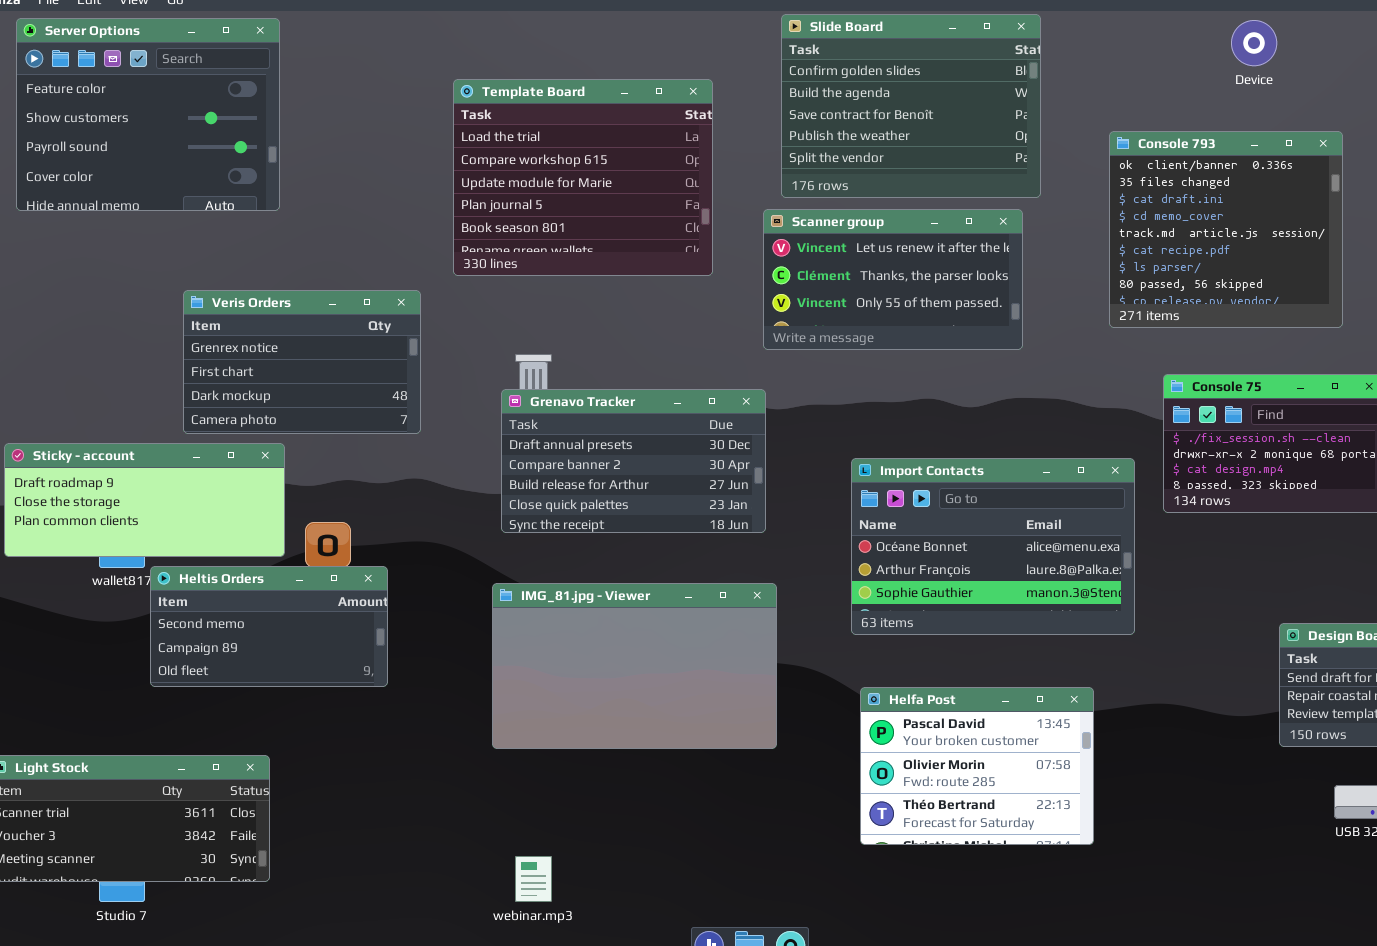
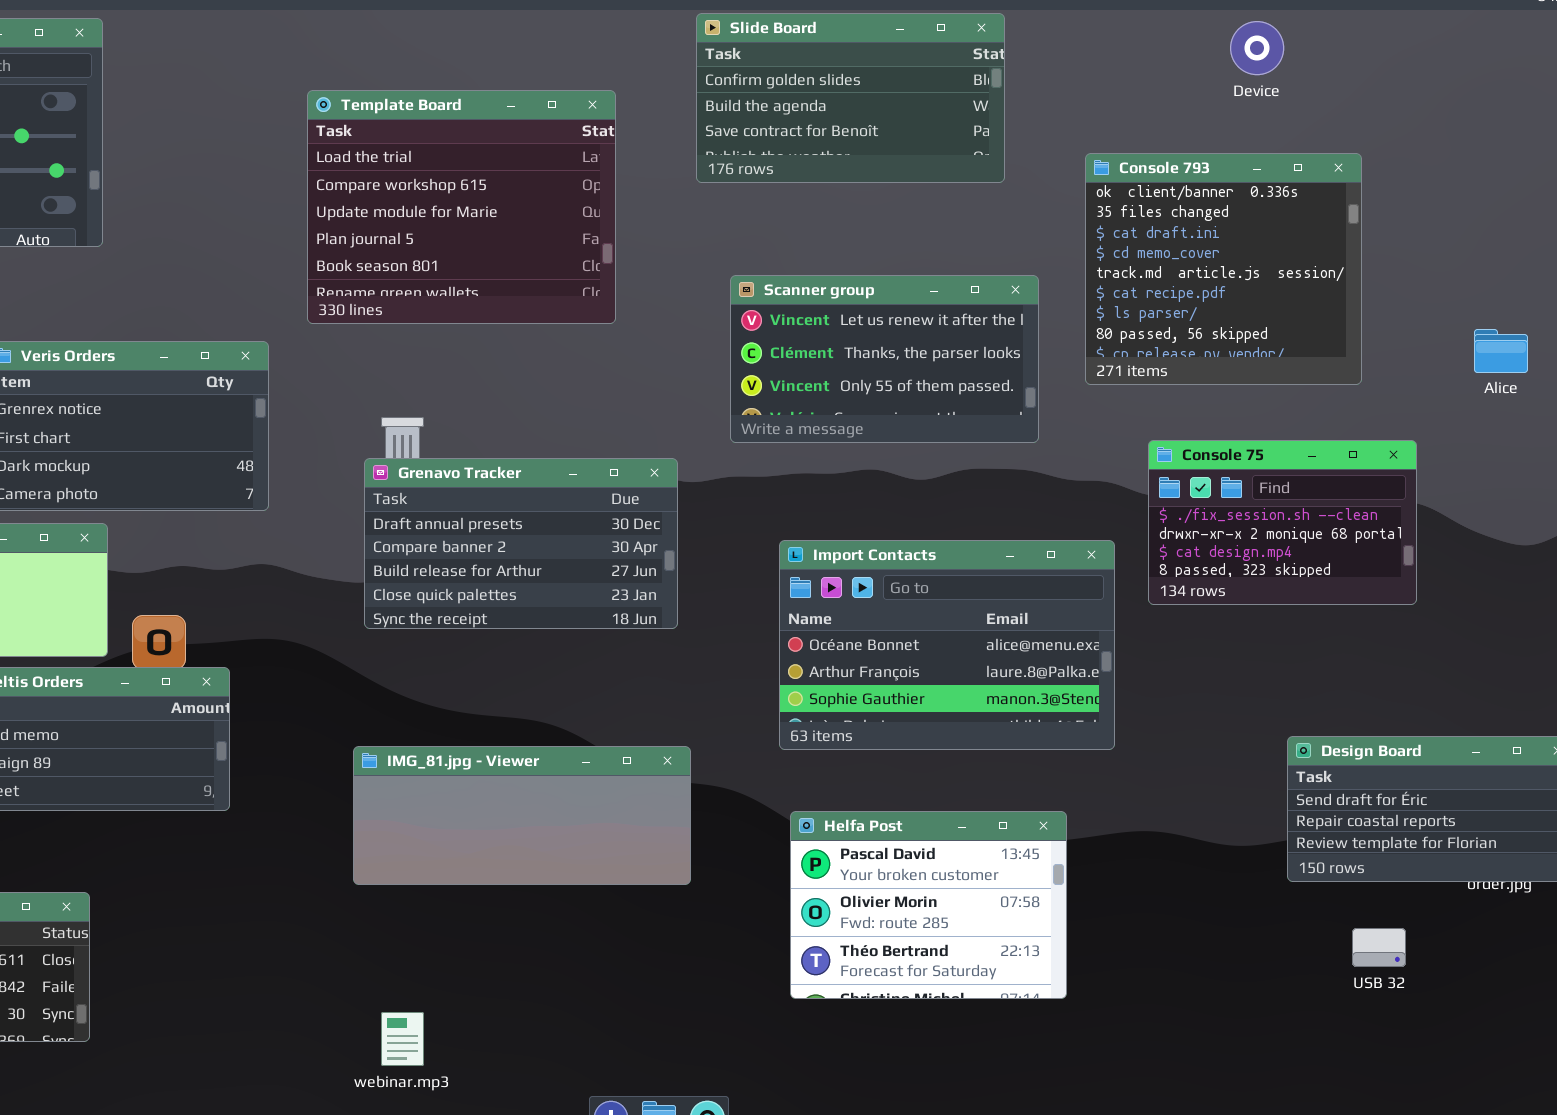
Slide Board: [781,14,1041,198] -> [696,13,1005,183], resized
Scanner group: [763,209,1023,350] -> [730,275,1039,443], moved
IMG_81.jpg - Viewer: [492,583,777,749] -> [353,746,691,885], resized

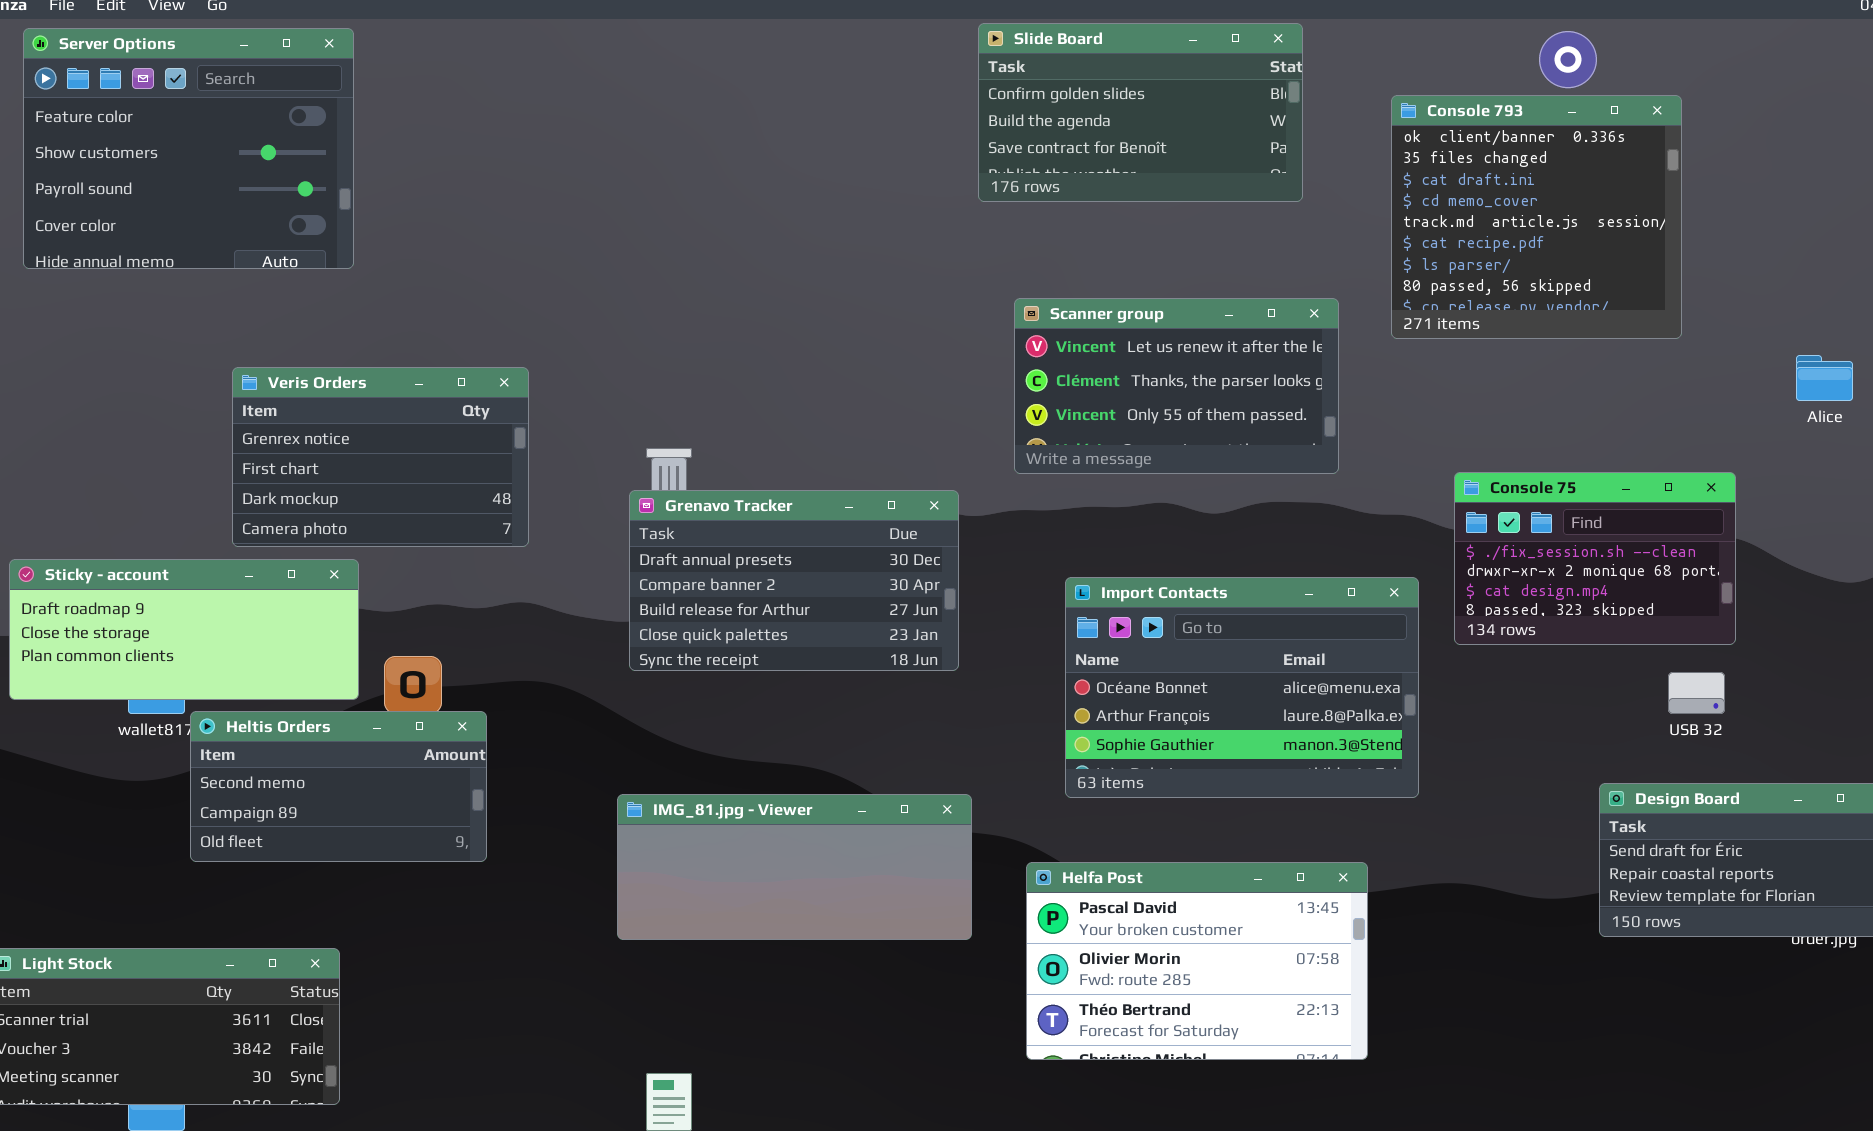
Template Board: [307,90,616,324] -> none, closed
Console 793: [1085,153,1362,385] -> [1391,95,1682,339], moved
Helfa Post: [790,811,1067,999] -> [1026,862,1368,1060], resized
USB 32: [1352,928,1406,967] -> [1668,672,1725,714], moved

